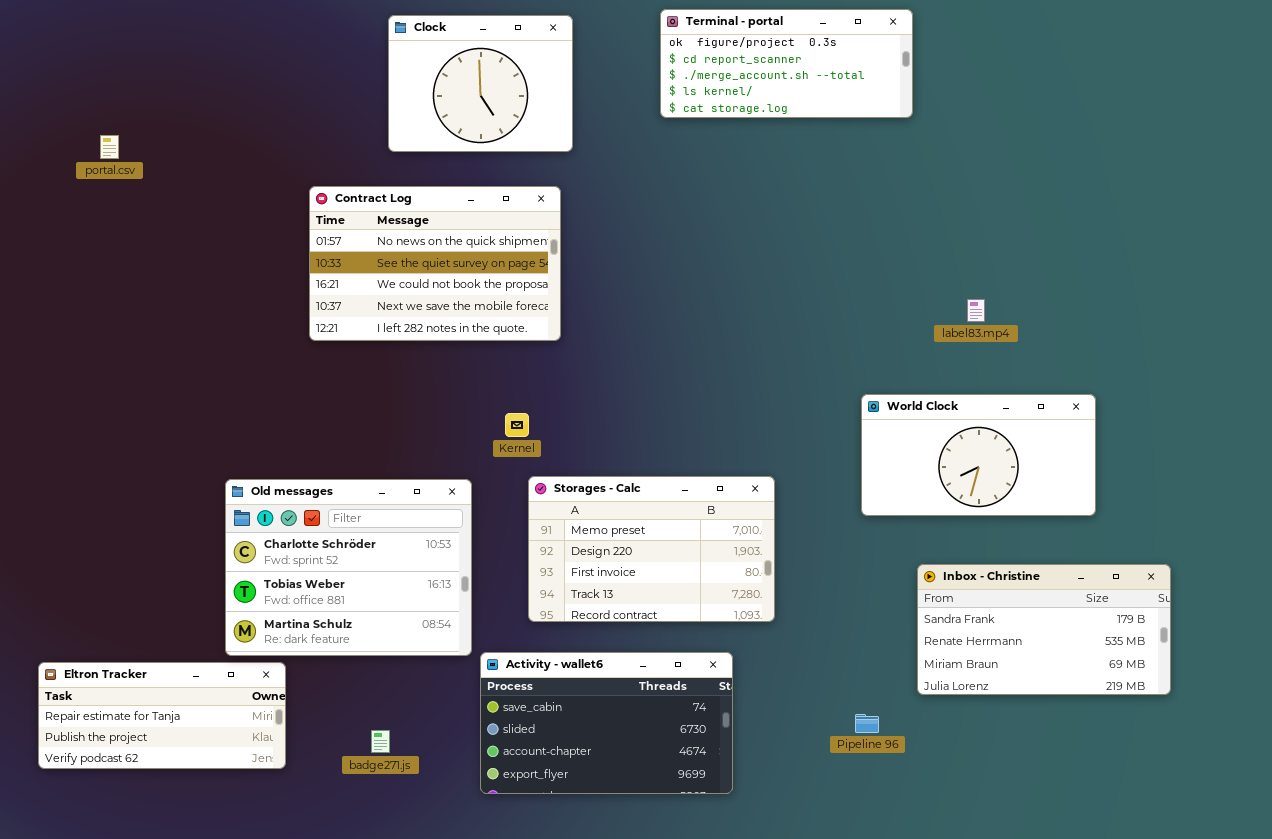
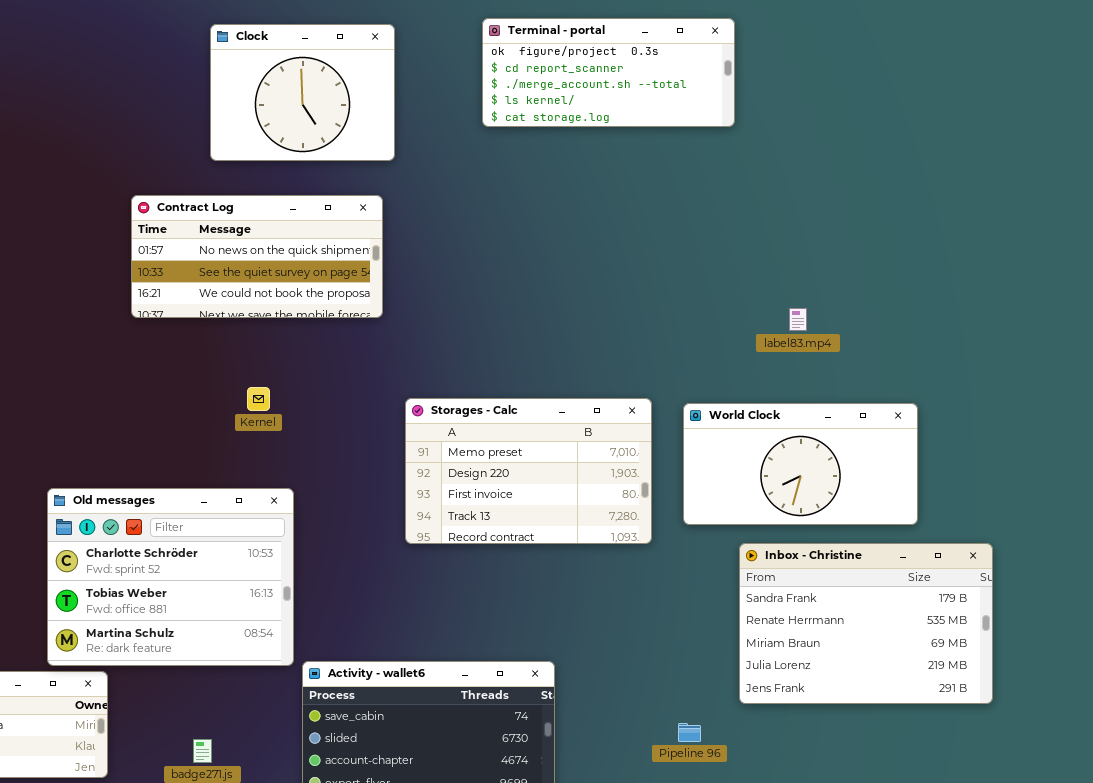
Contract Log: [309,186,561,341] -> [131,195,383,318], resized
Kernel: [505,413,529,437] -> [247,387,270,411], moved
Storages - Calc: [528,476,775,622] -> [405,398,652,544], moved
Inbox - Christine: [917,564,1171,695] -> [739,543,993,704], resized

